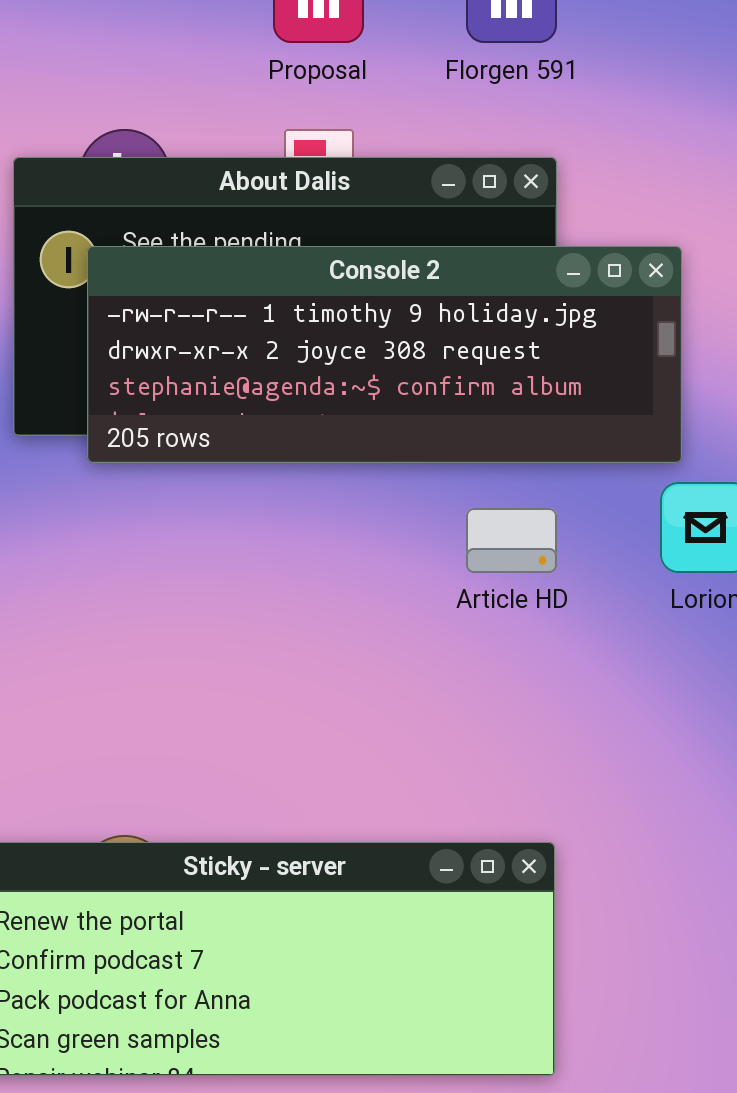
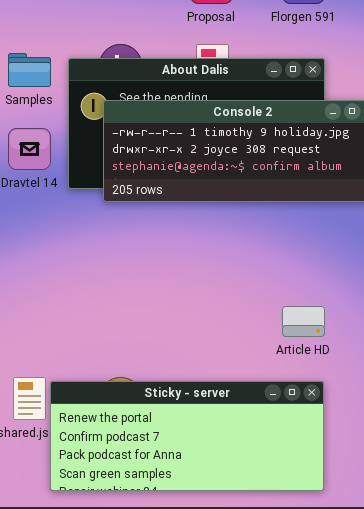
Article HD: [466,508,557,573] -> [282,306,325,337], moved

